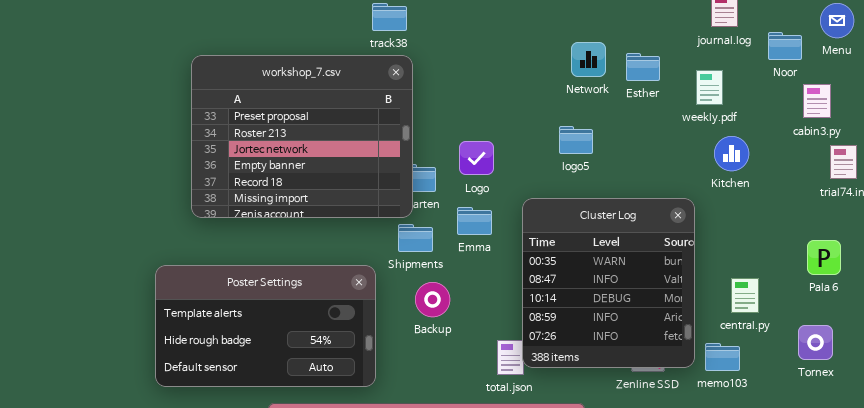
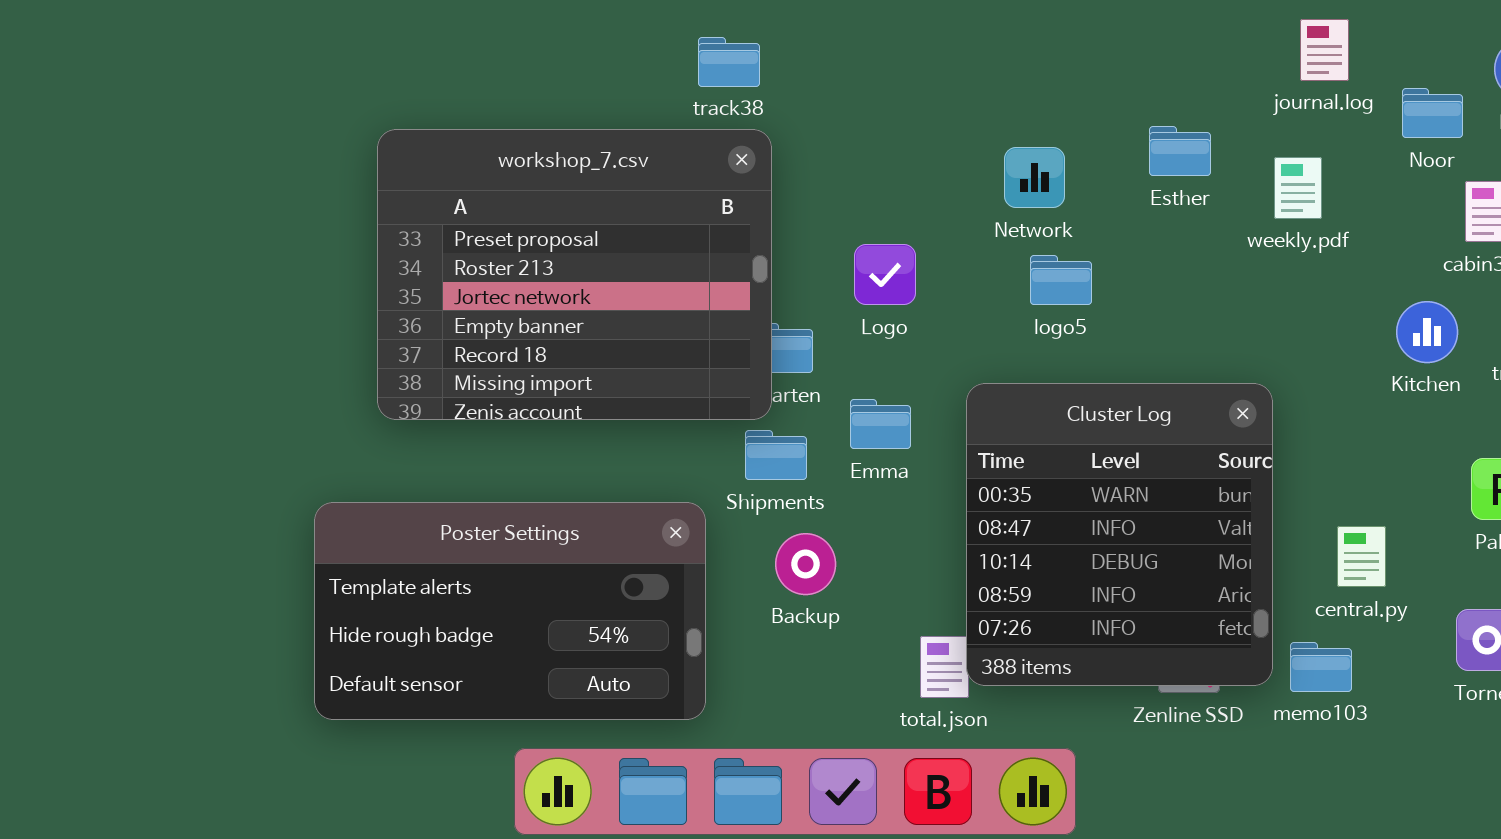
Network: [571,42,606,77] -> [1004,147,1065,208], moved
Kitchen: [714,136,749,171] -> [1396,301,1458,363], moved
Logo: [459,141,494,175] -> [854,244,916,305], moved

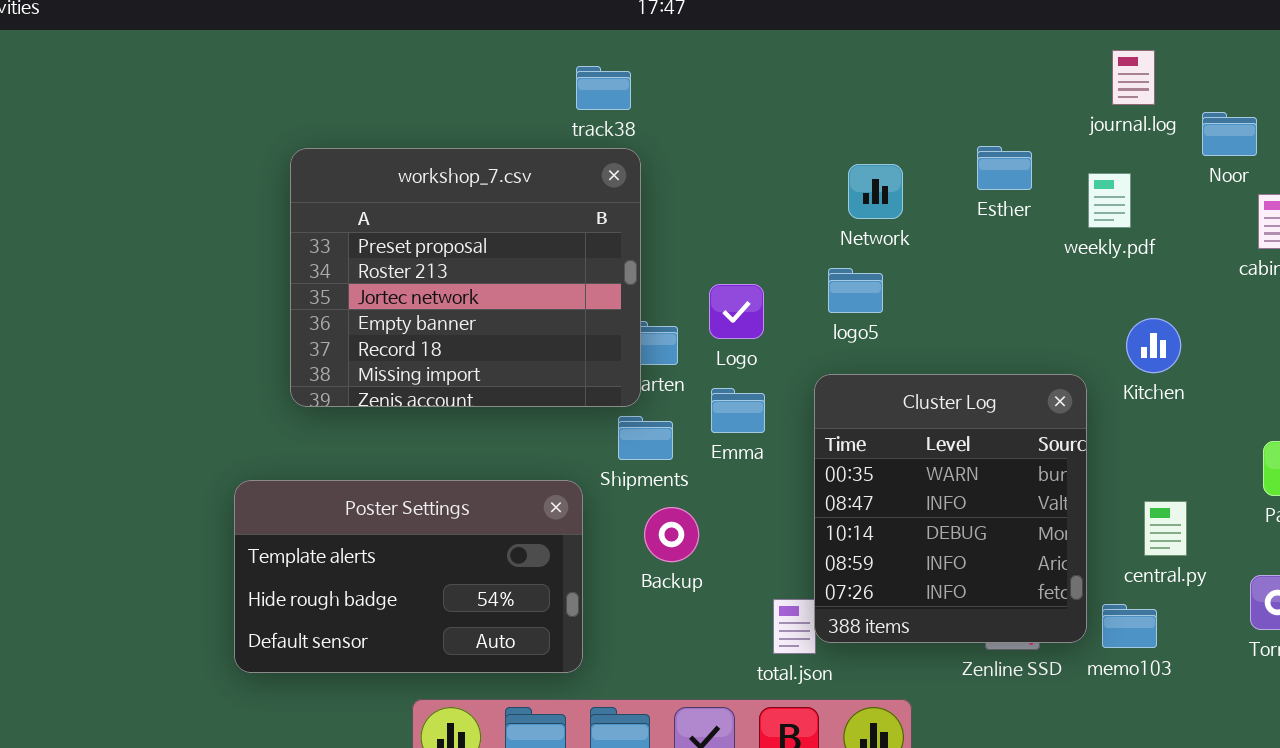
Logo: [854,244,916,305] -> [709,284,764,339], moved
logo5: [1030,255,1092,305] -> [828,268,883,313], moved
Kitchen: [1396,301,1458,363] -> [1126,318,1181,373], moved

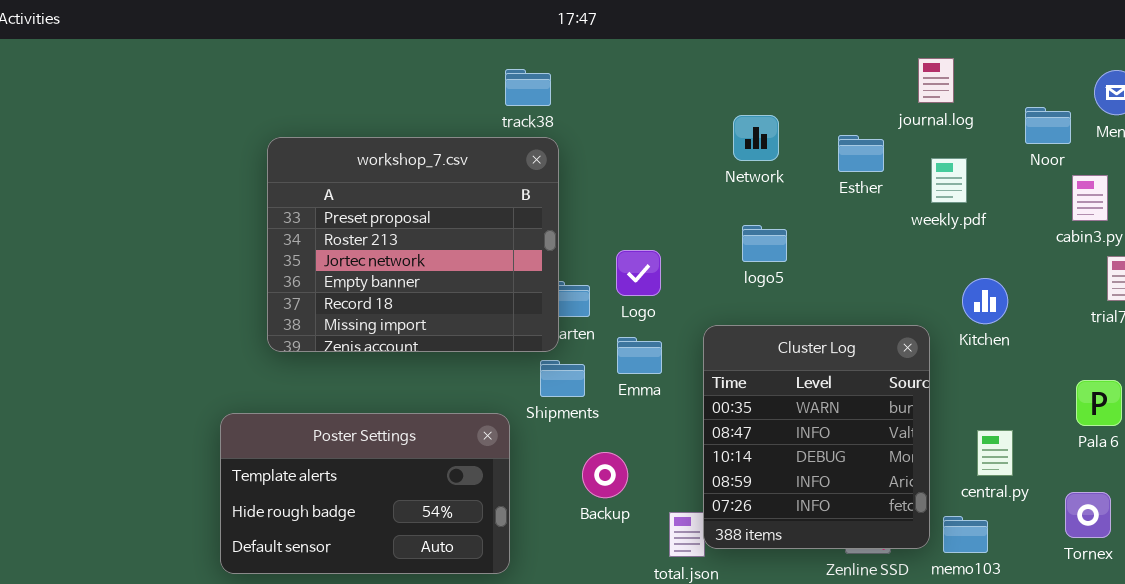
journal.log: [1112,50,1155,105] -> [918,58,954,103], moved
Network: [848,164,903,219] -> [733,115,779,161], moved
logo5: [828,268,883,313] -> [742,225,787,262], moved
Backup: [644,507,699,562] -> [582,452,628,498], moved

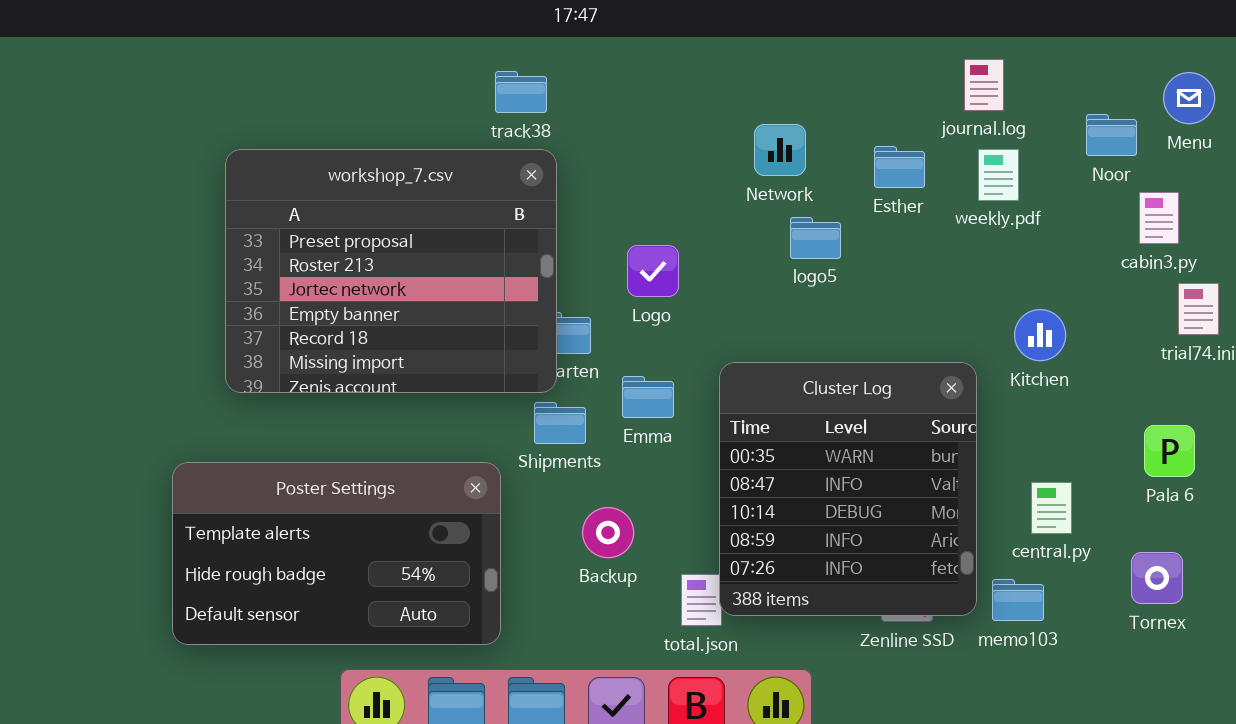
weekly.pdf: [931,158,967,203] -> [978,149,1019,201], moved
logo5: [742,225,787,262] -> [790,217,841,259], moved
Logo: [616,250,661,296] -> [627,245,679,297], moved

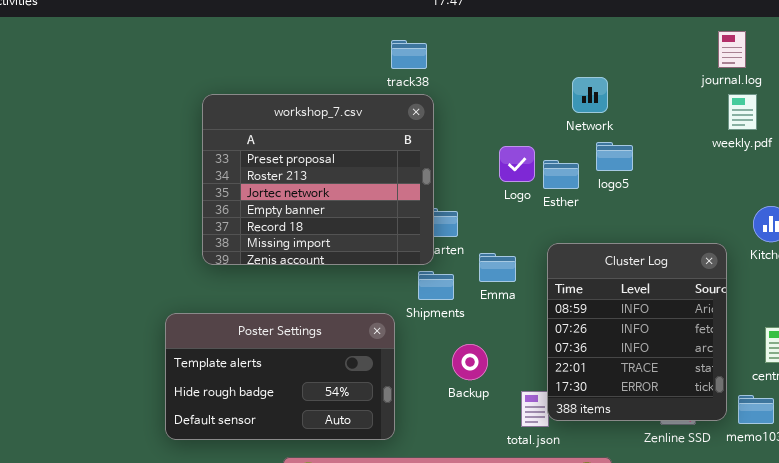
Esther: [874,146,925,188] -> [543,160,579,189], moved
Logo: [627,245,679,297] -> [499,146,535,182], moved
Cluster Log: [719,362,977,616] -> [547,243,727,421], scrolled down 3 rows

